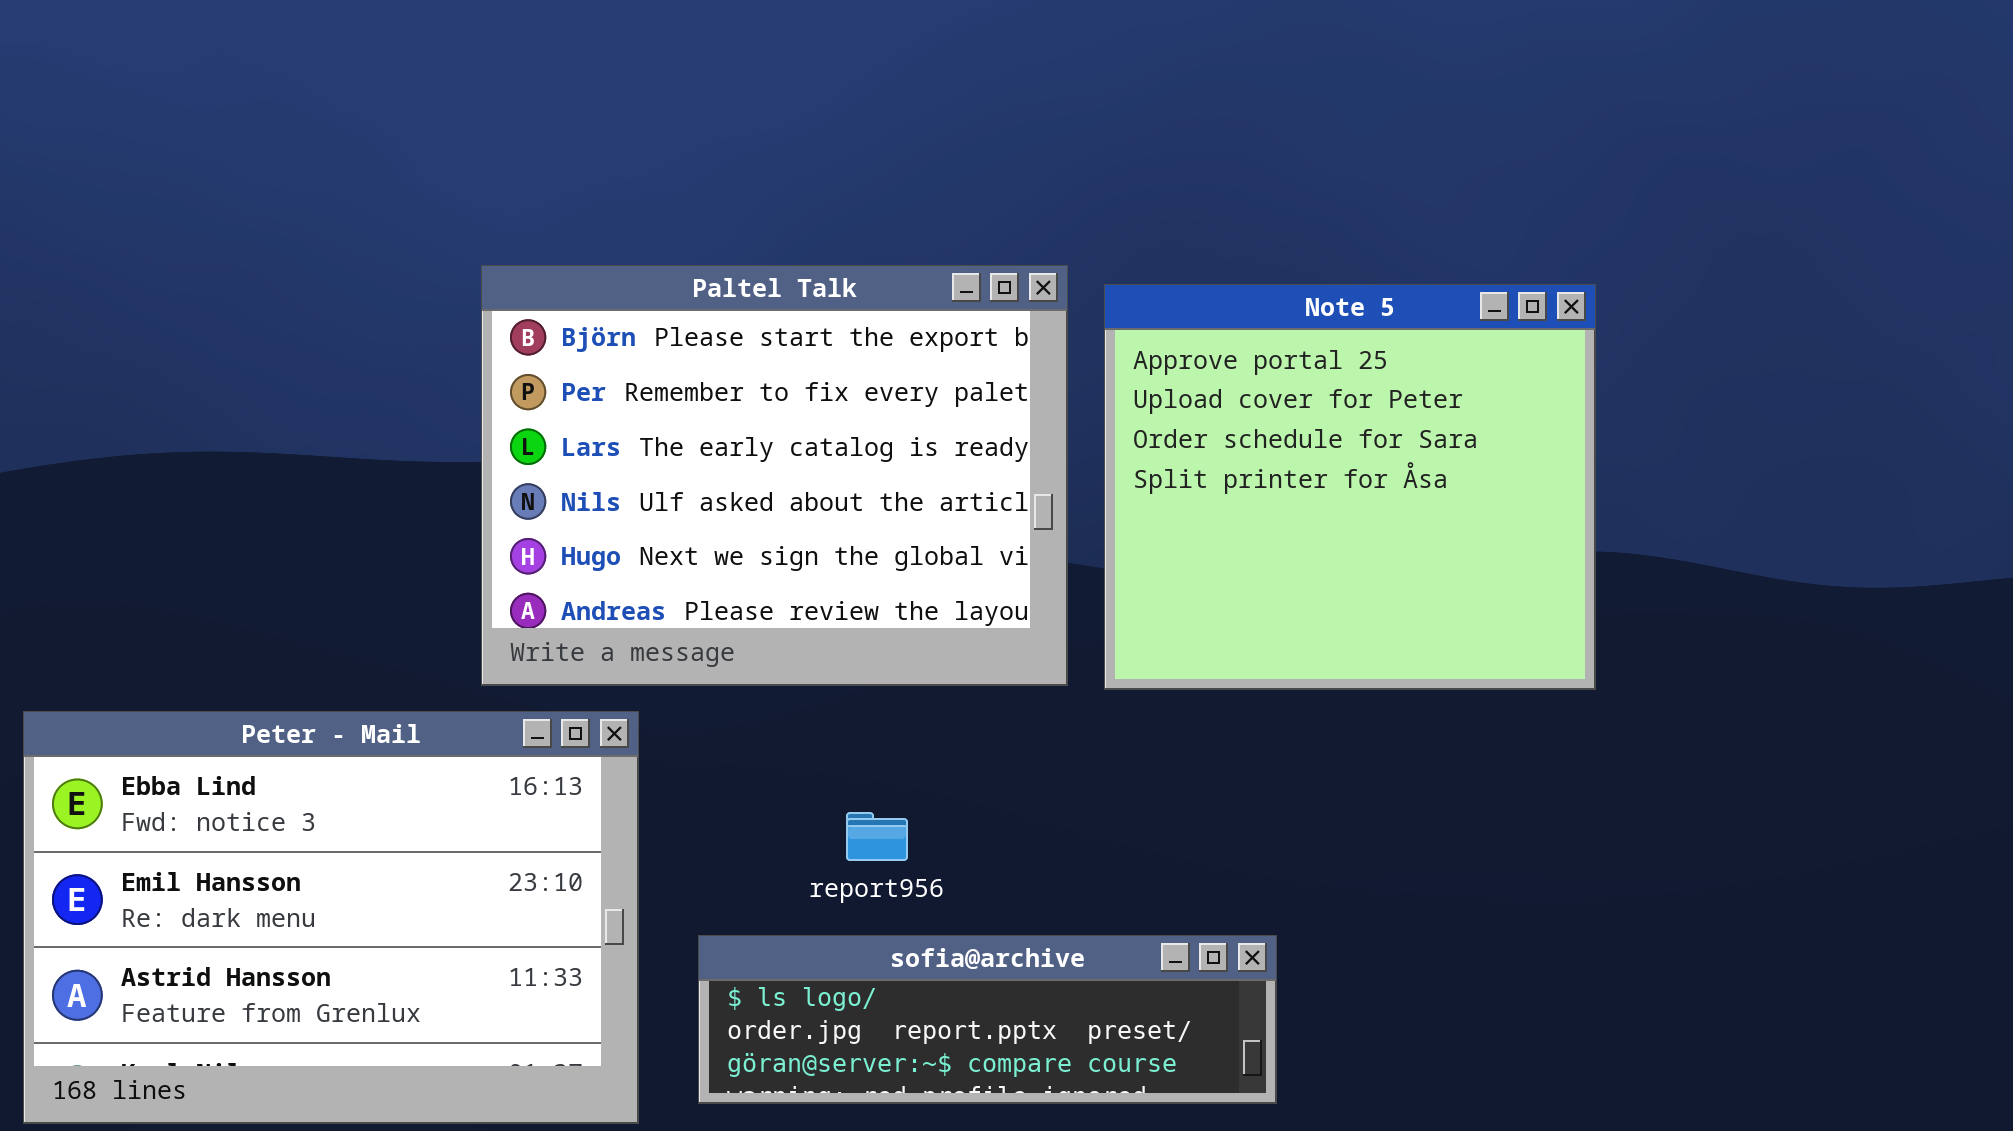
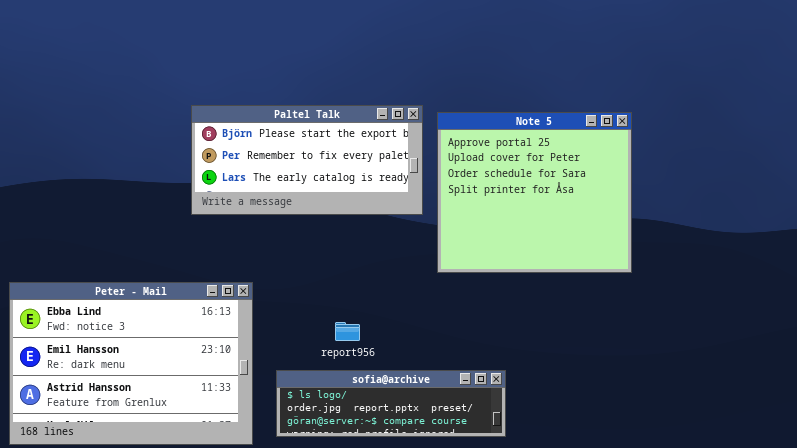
Paltel Talk: [481,265,1068,686] -> [191,105,423,215], resized

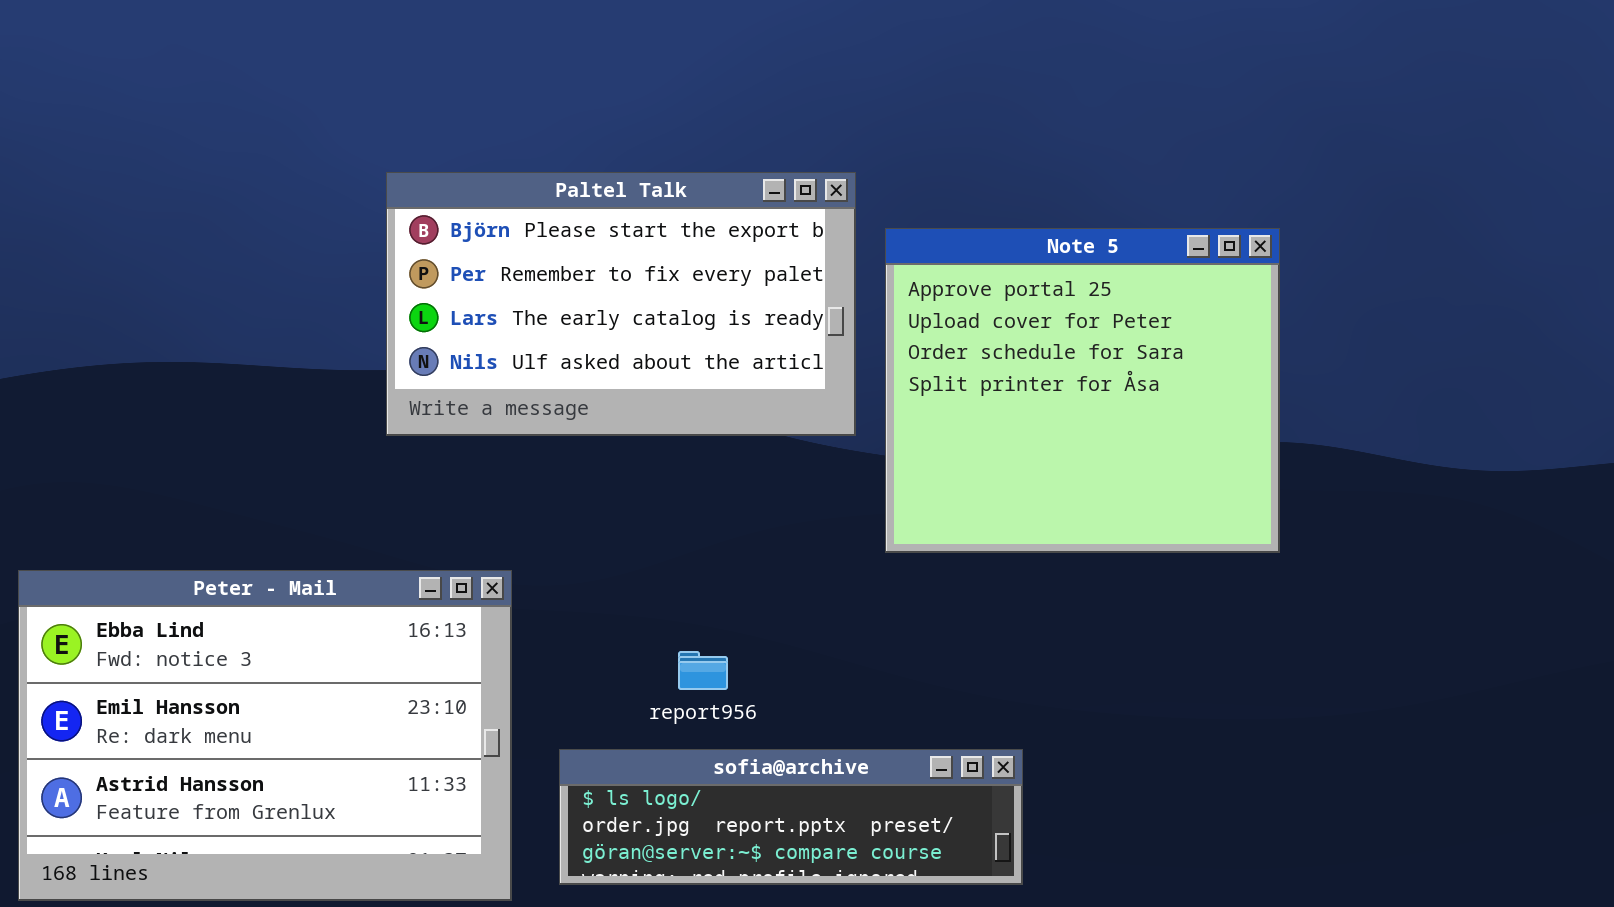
Paltel Talk: [191,105,423,215] -> [386,172,856,436], resized

